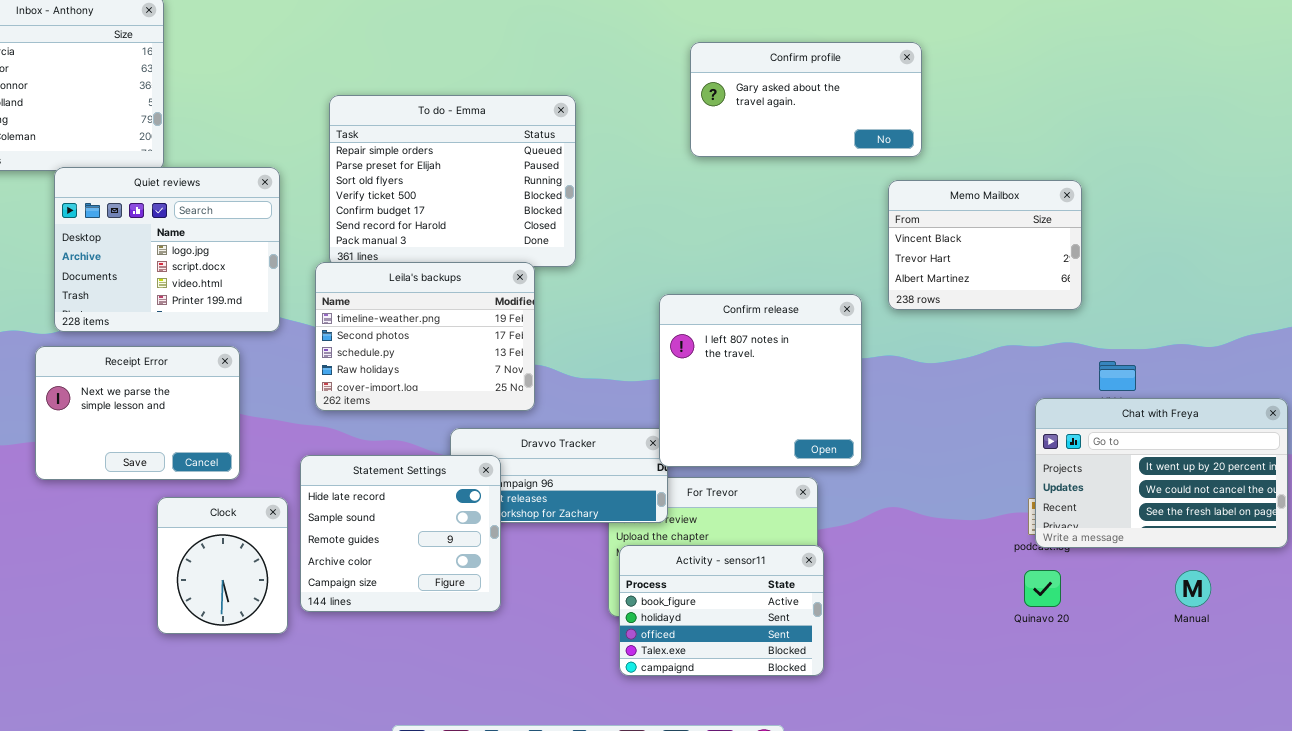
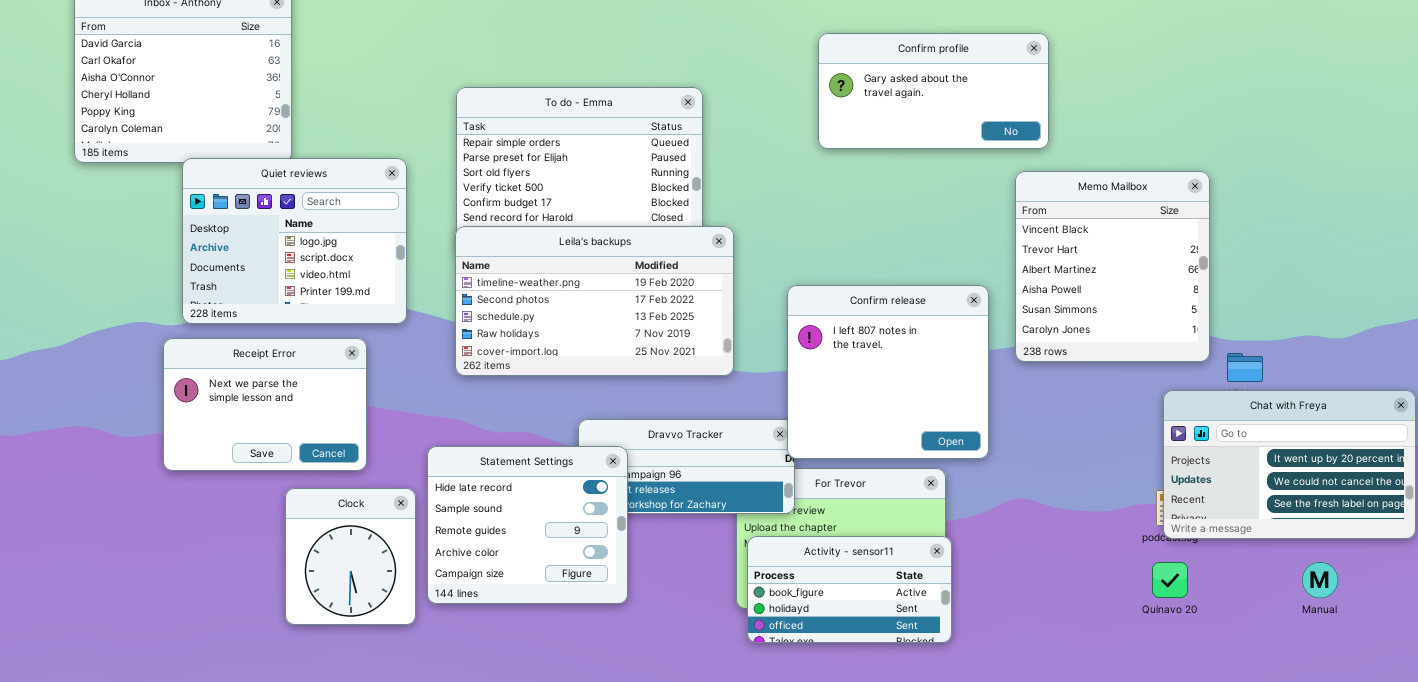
Memo Mailbox: [888,180,1082,310] -> [1015,171,1210,362], resized
Leila's backups: [315,262,535,411] -> [455,226,734,376], moved, resized
Activity - sensor11: [619,545,824,676] -> [747,536,952,643], resized

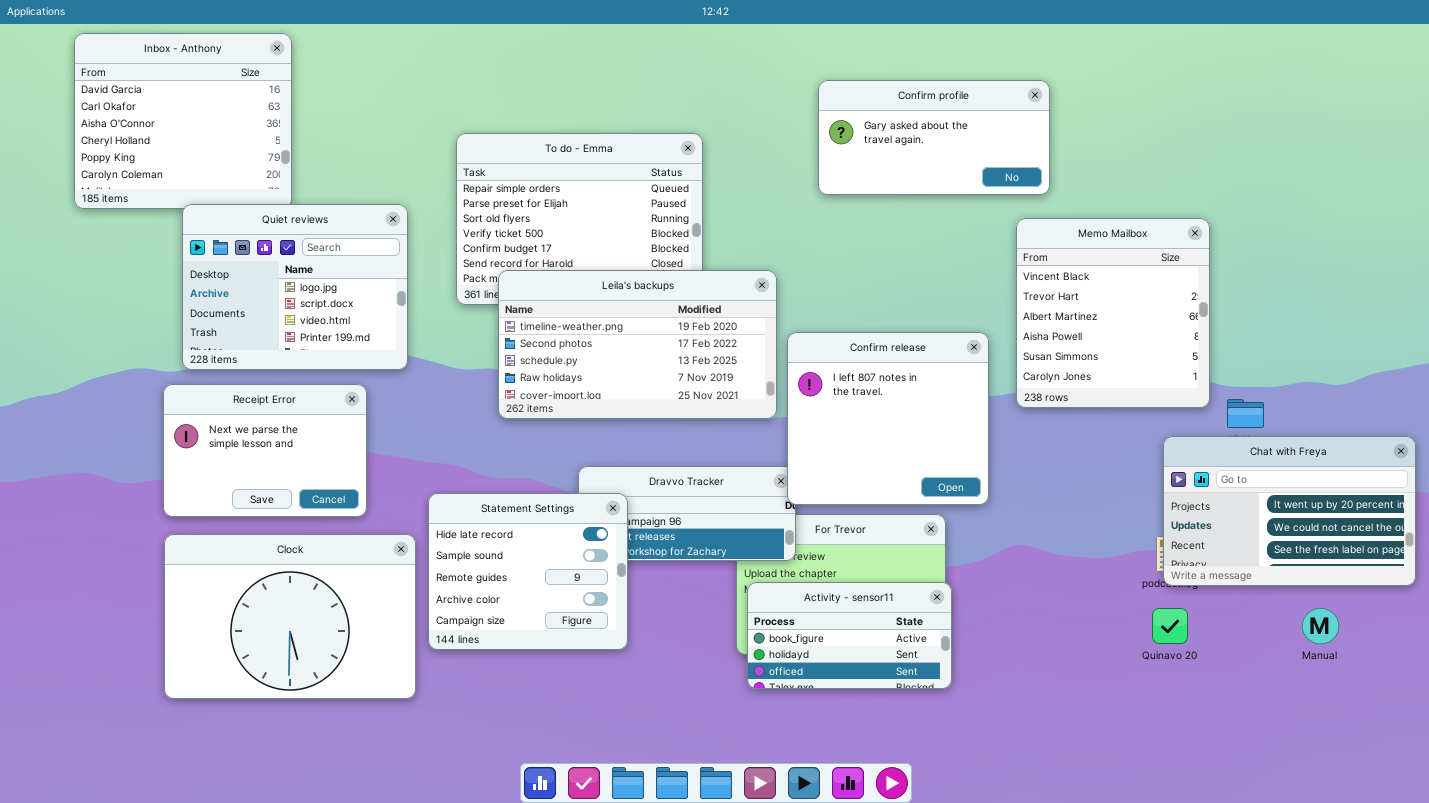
Leila's backups: [455,226,734,376] -> [498,270,777,419], moved
Clock: [285,488,416,625] -> [164,534,416,699], resized

